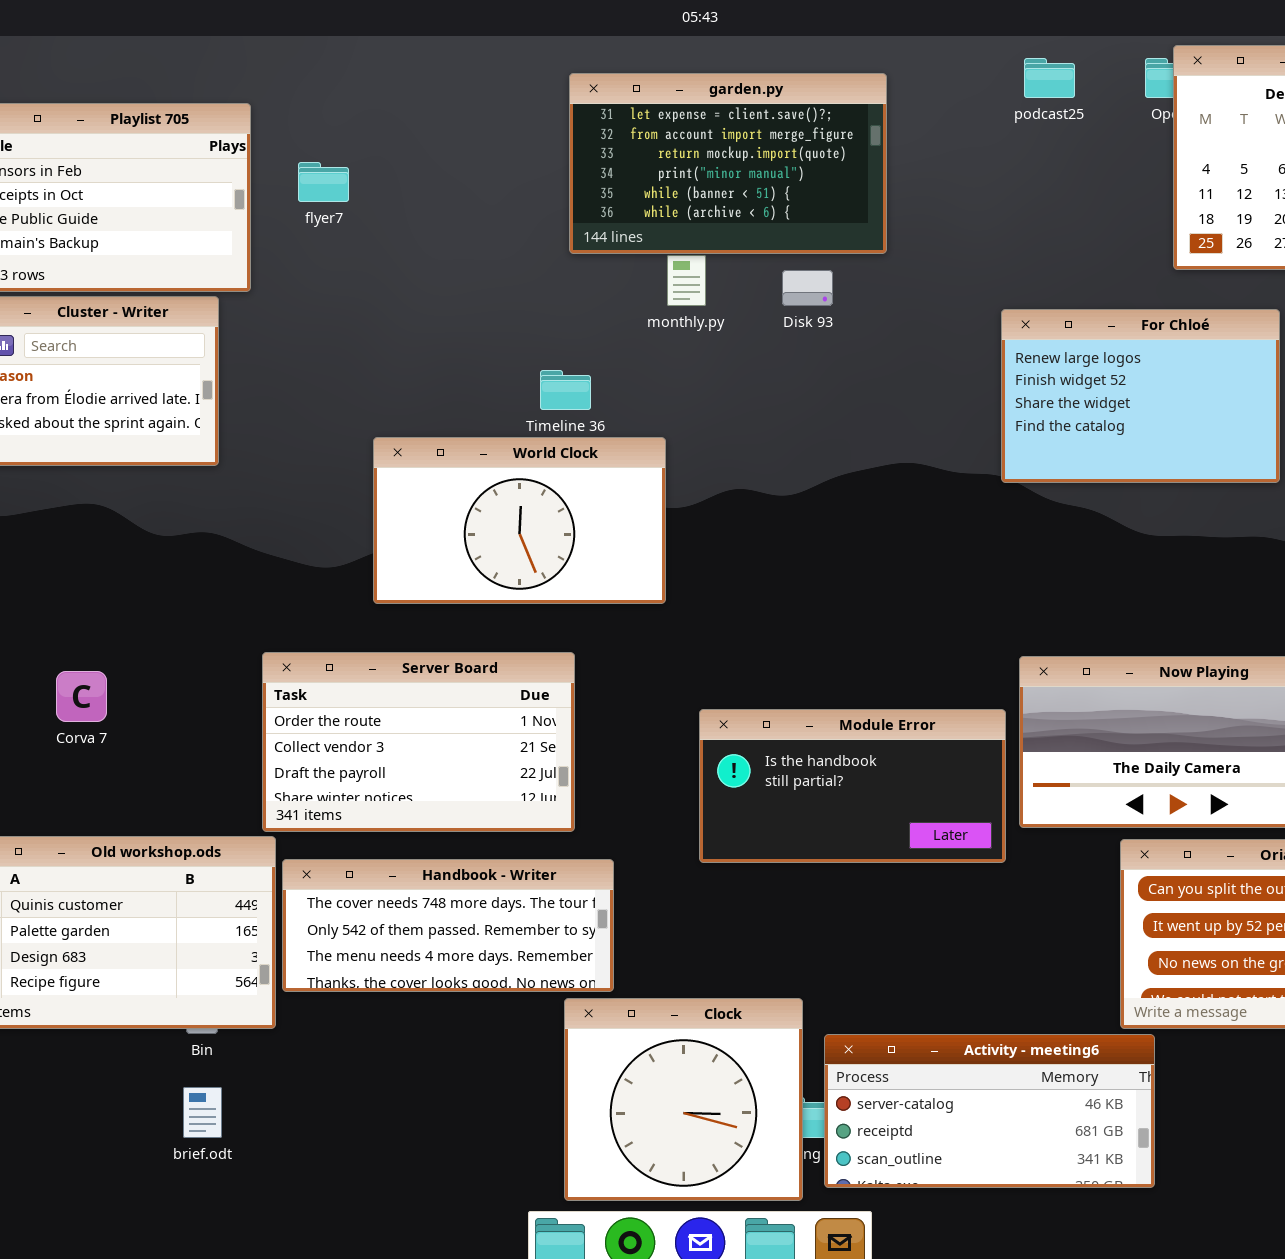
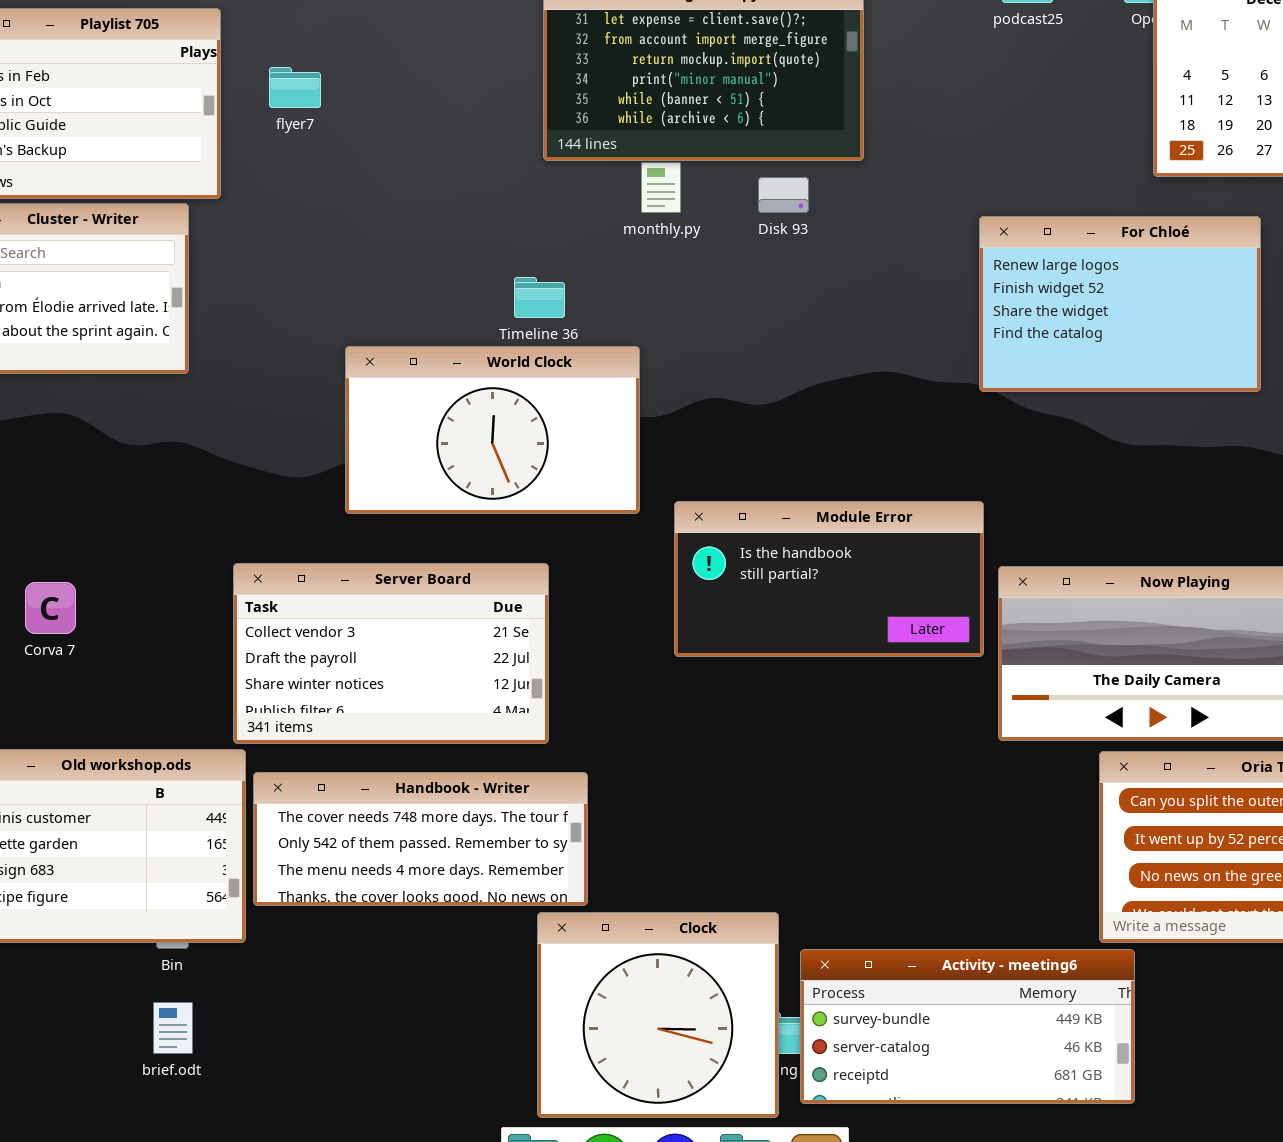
Server Board: [262,652,575,832] -> [233,563,549,744], scrolled down 1 row
Module Error: [699,709,1006,863] -> [674,501,984,657], moved
Activity - meeting6: [824,1034,1155,1188] -> [800,949,1135,1104], scrolled up 1 row

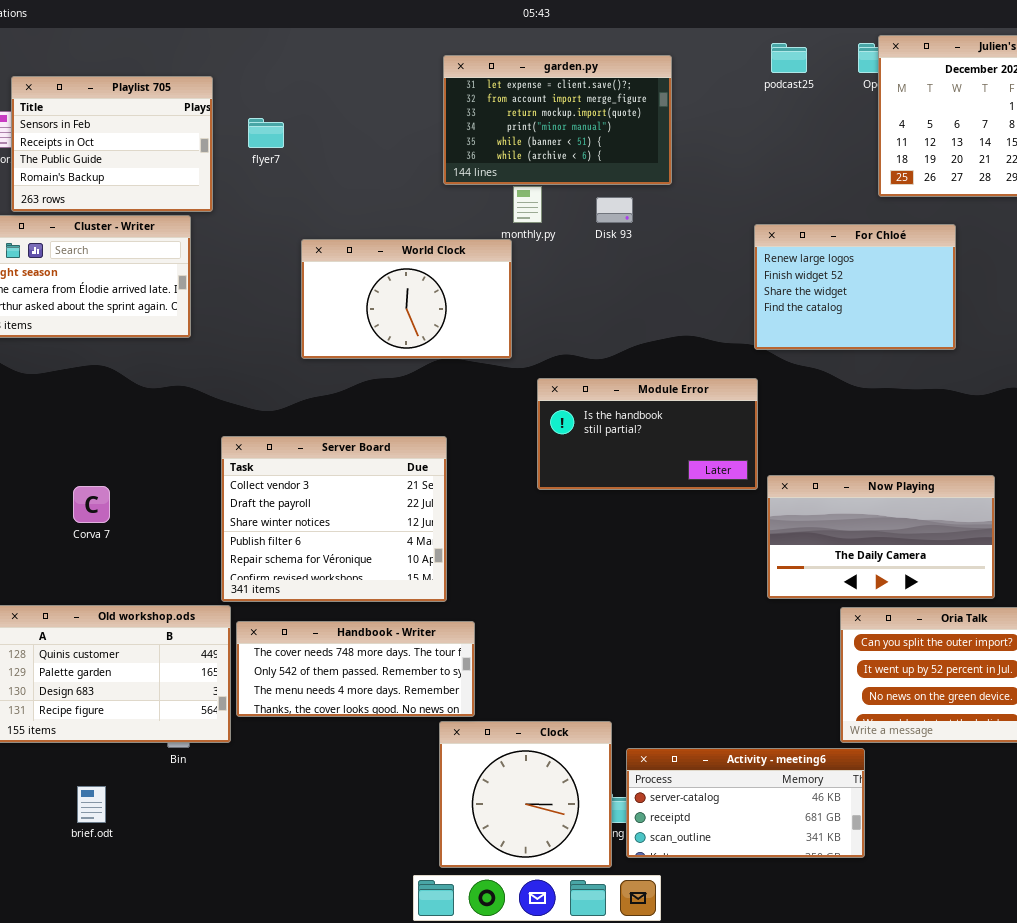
World Clock: [345,346,640,514] -> [301,239,512,359], moved
Module Error: [674,501,984,657] -> [537,378,758,490], moved
Server Board: [233,563,549,744] -> [221,436,447,602], resized
Activity - meeting6: [800,949,1135,1104] -> [626,748,865,858], scrolled down 1 row
brief.odt: [153,1002,193,1054] -> [77,786,106,823], moved

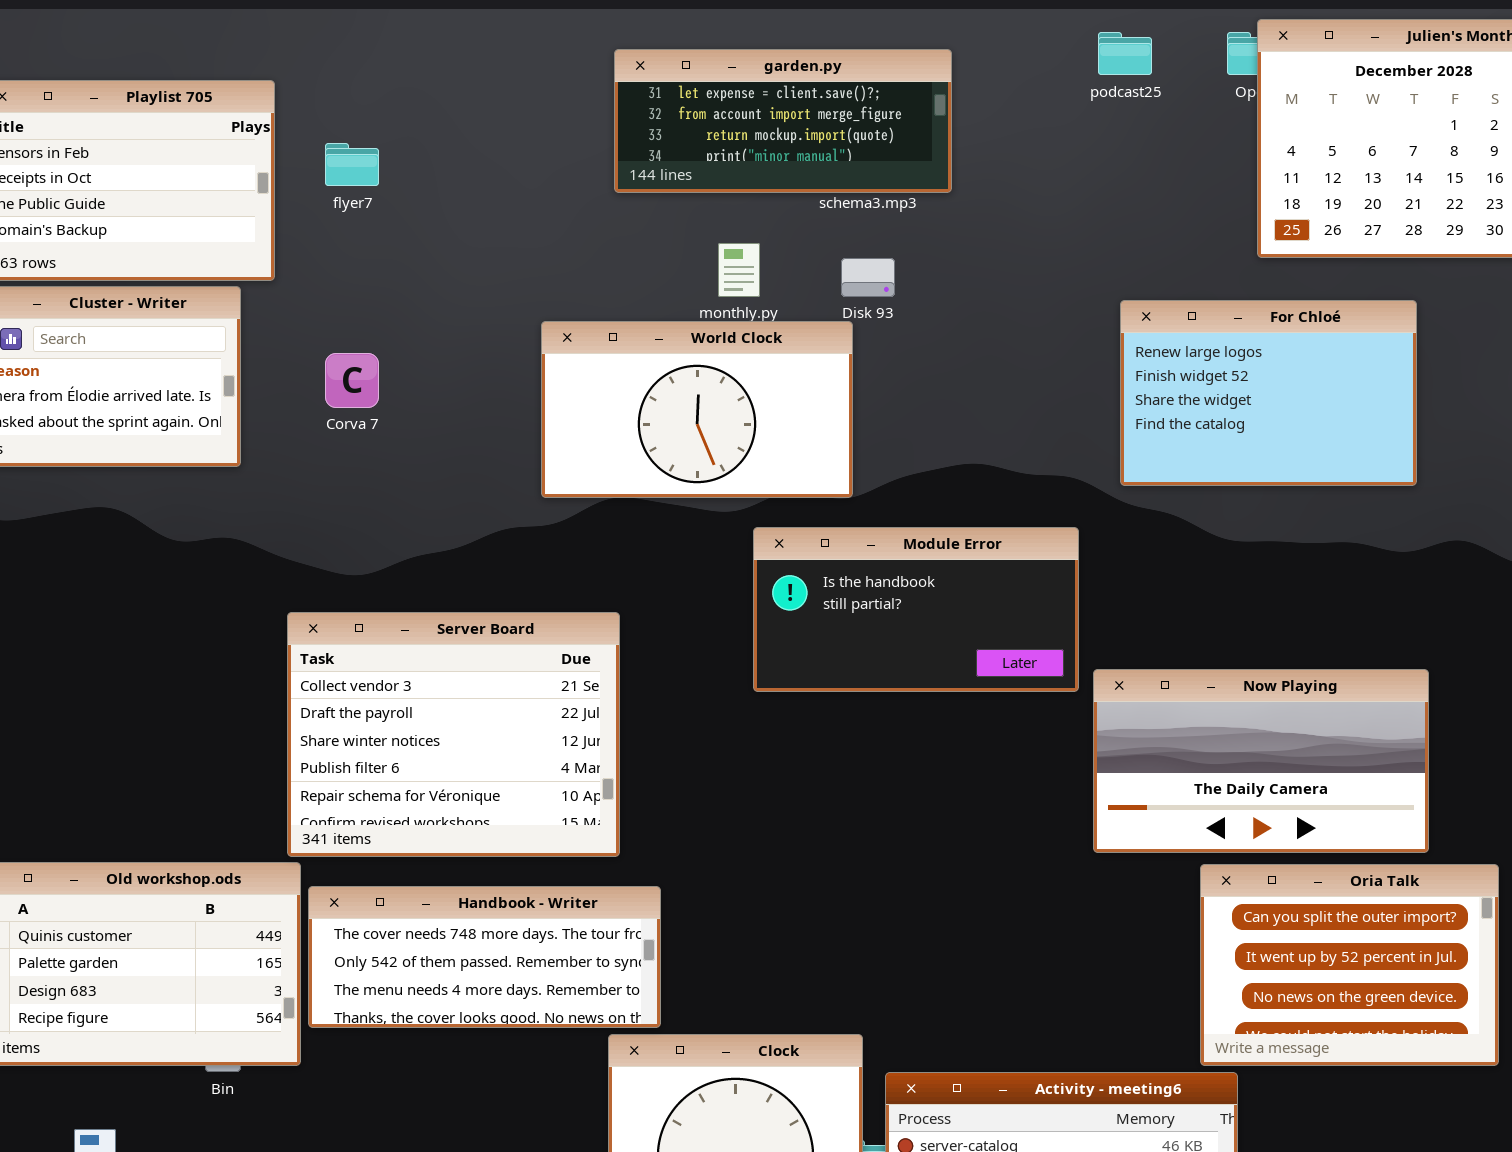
garden.py: [443,55,672,185] -> [614,49,952,193], resized
For Chloé: [754,224,956,350] -> [1120,300,1417,486], moved
World Clock: [301,239,512,359] -> [541,321,853,498], moved
Corva 7: [73,486,110,523] -> [325,353,379,408], moved

